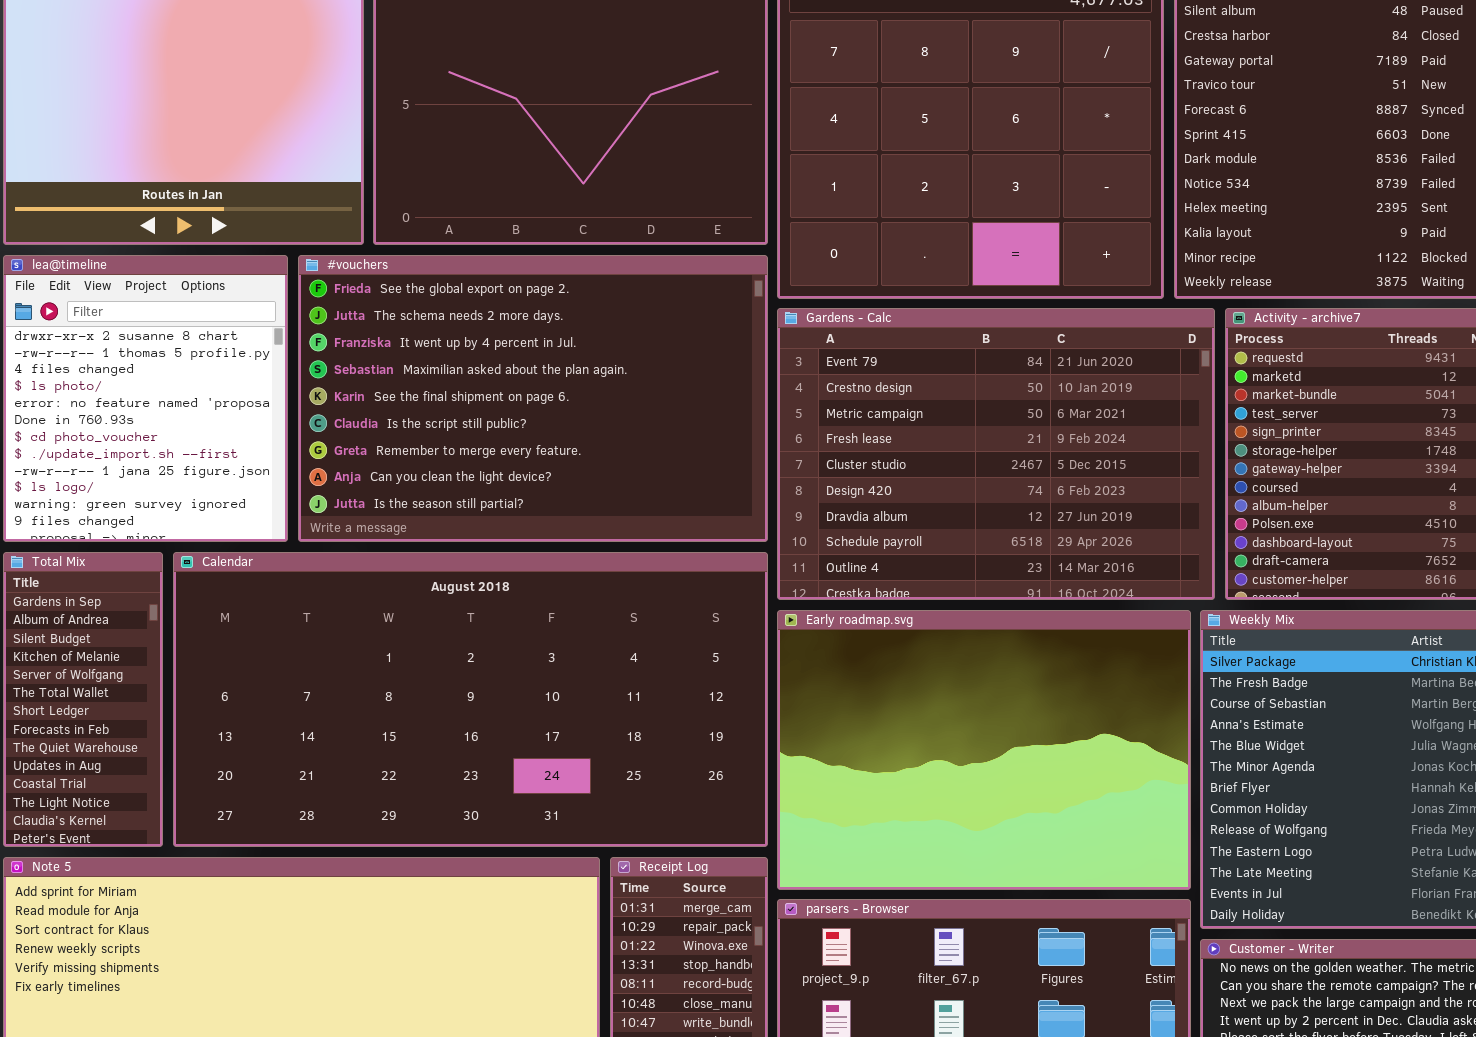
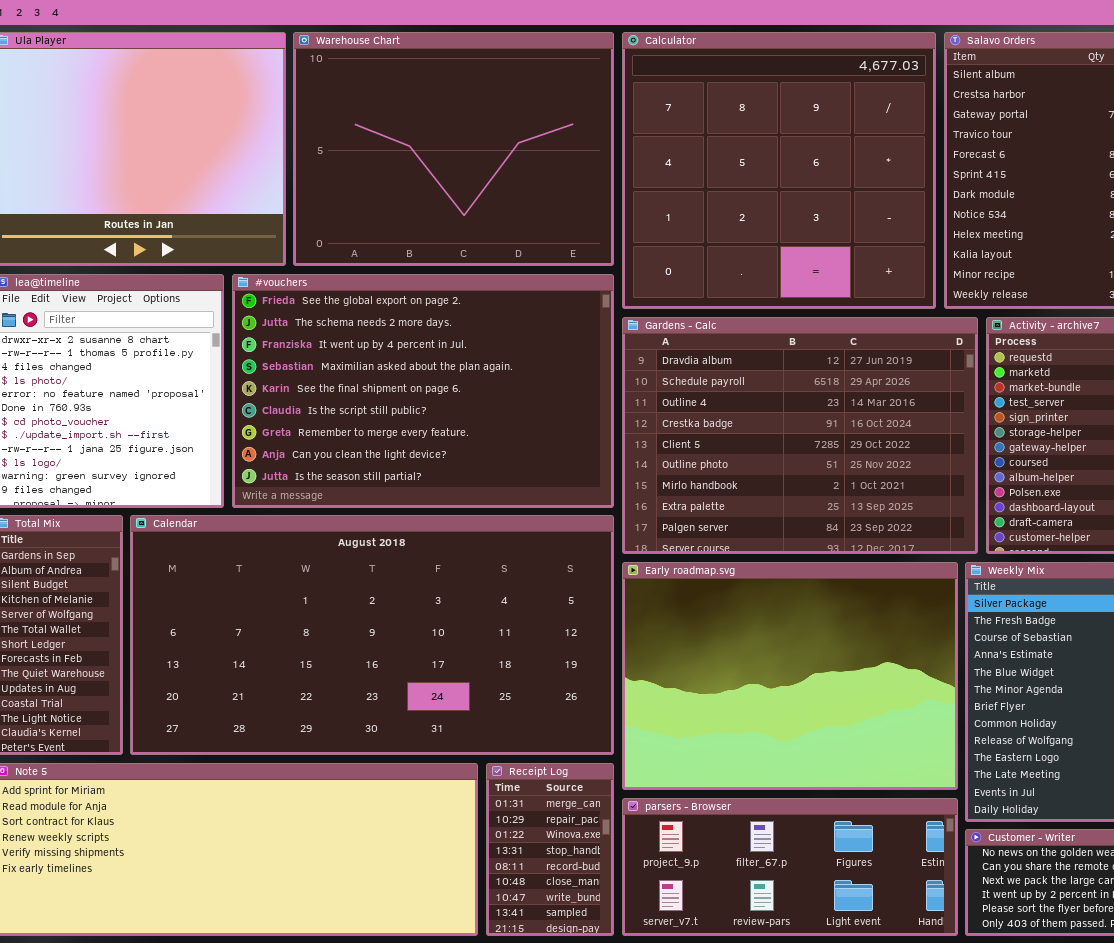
Gardens - Calc: [777,308,1215,600] -> [622,317,978,554], scrolled down 6 rows

